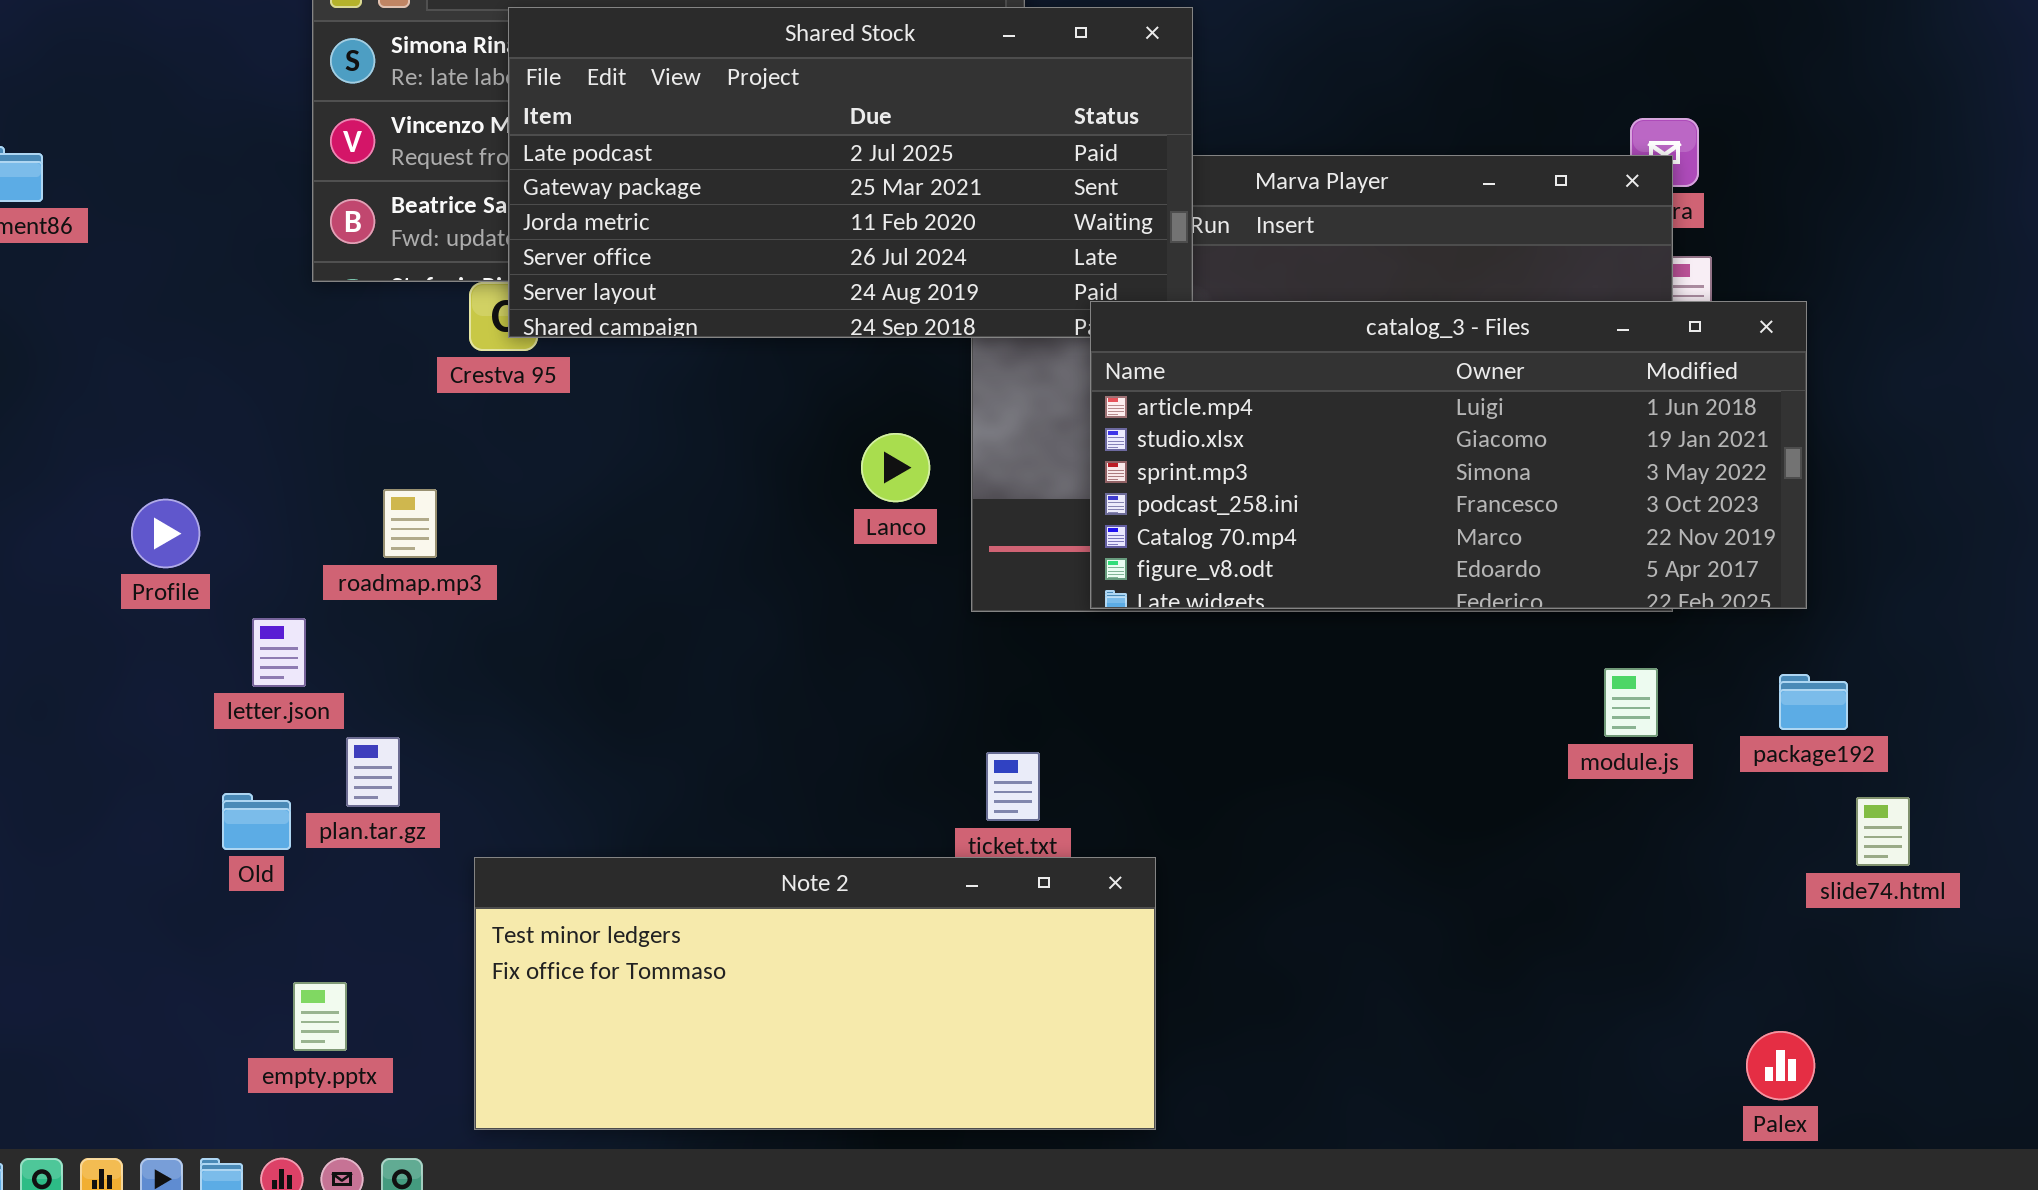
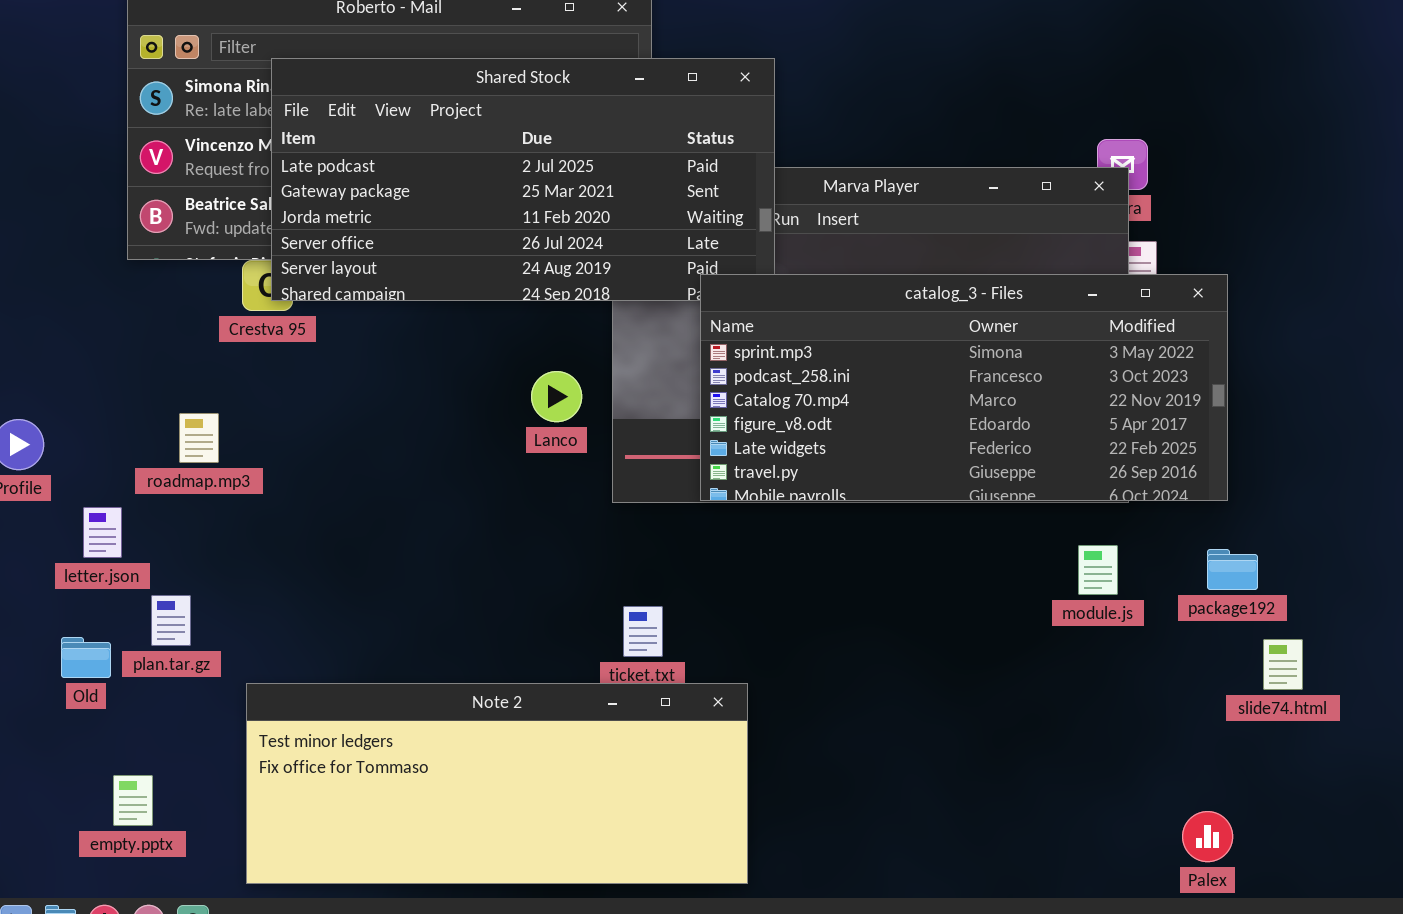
catalog_3 - Files: [1090,301,1807,609] -> [700,274,1228,501], scrolled down 2 rows

